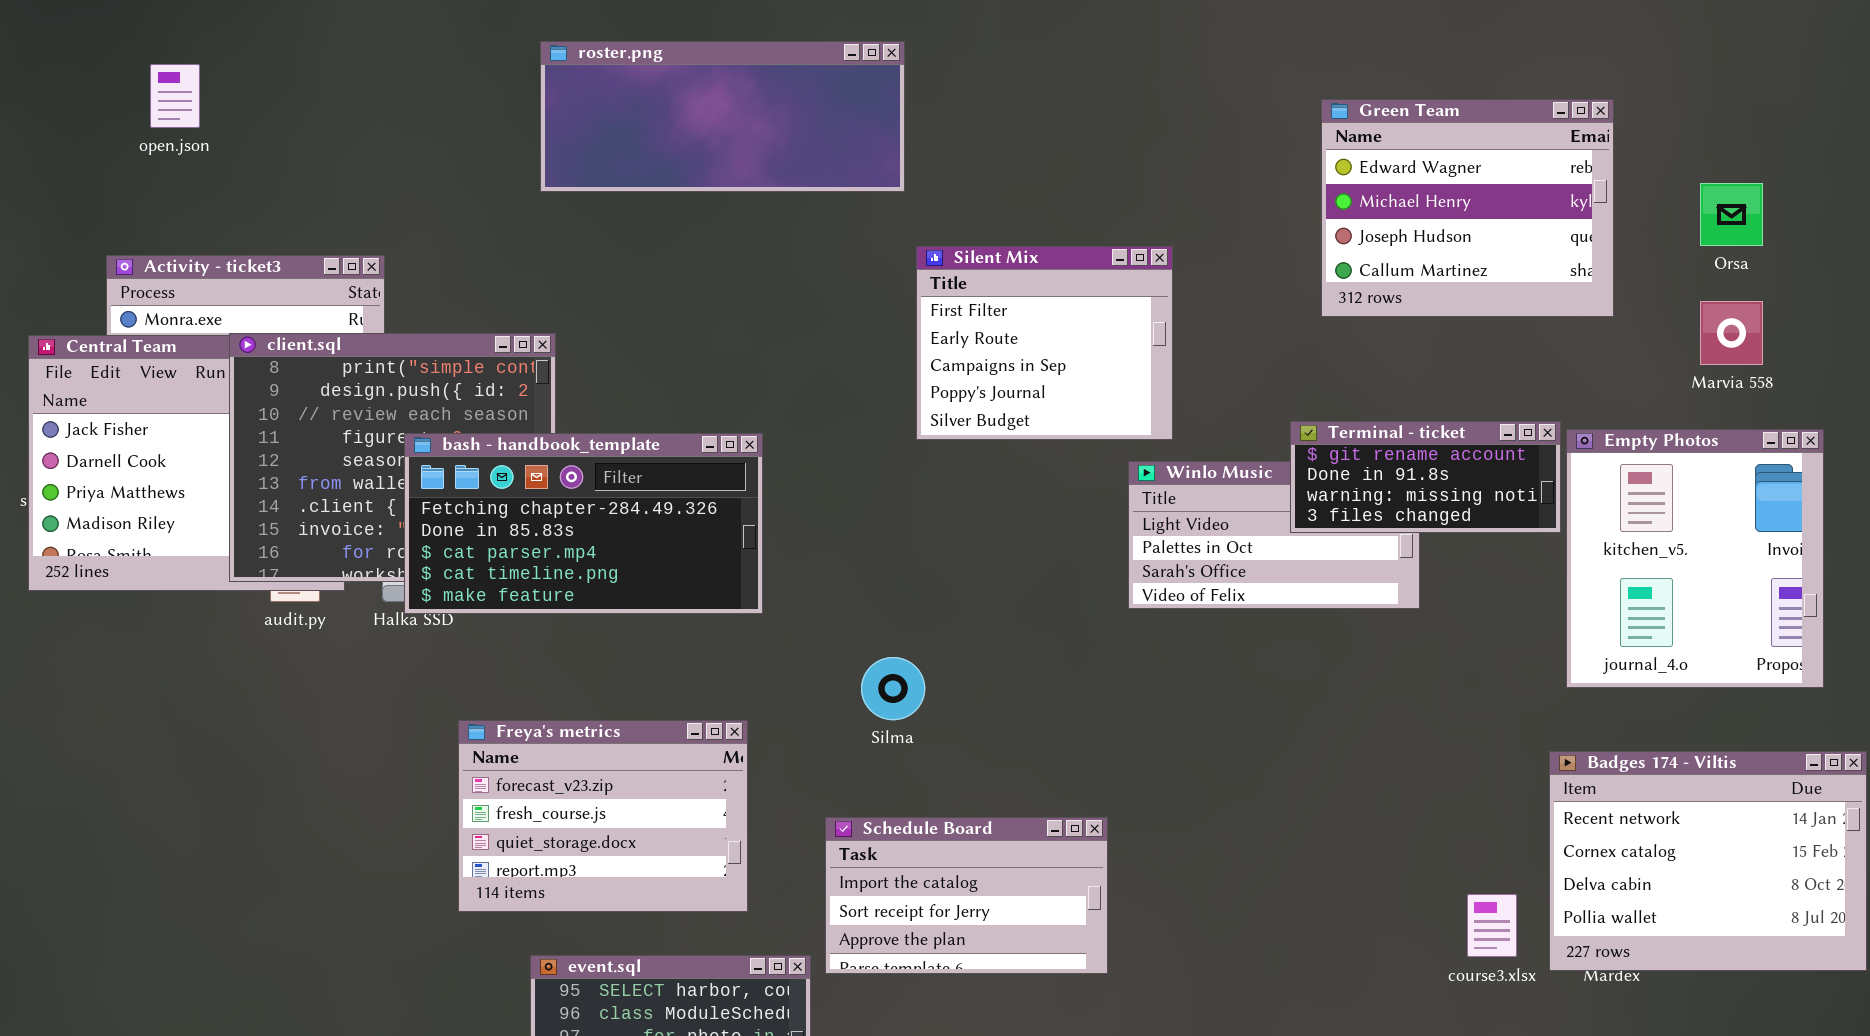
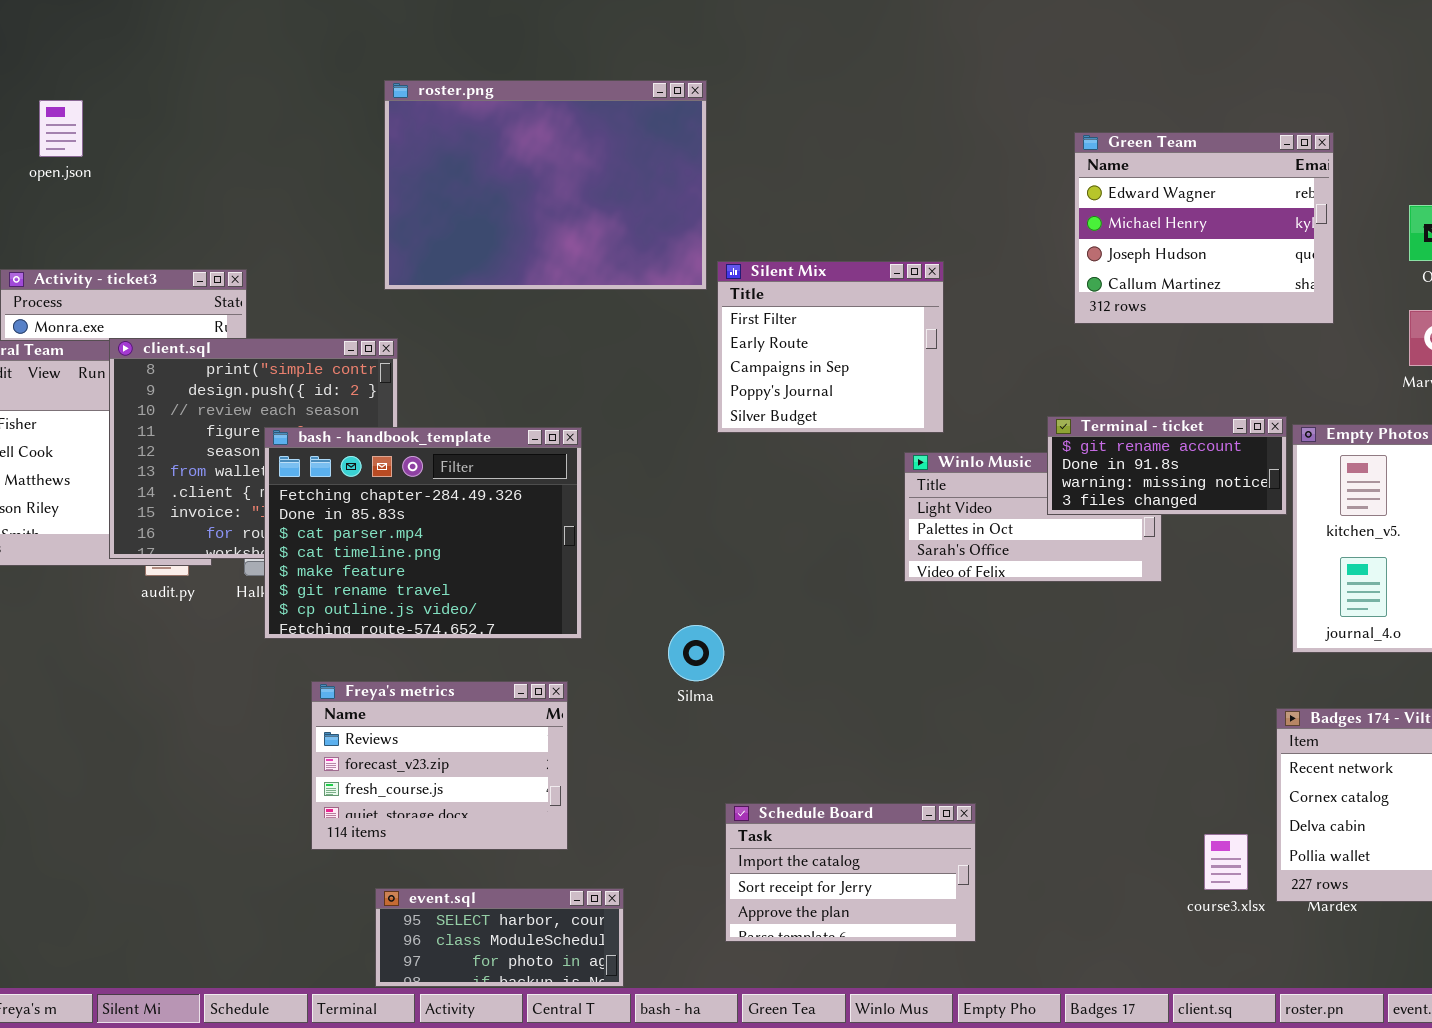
roster.png: [540,41,905,192] -> [384,80,707,290], resized
bash - handbook_template: [404,433,763,614] -> [264,427,582,639], resized
Freya's metrics: [458,720,748,912] -> [311,681,568,850], scrolled up 1 row
Schedule Board: [825,817,1108,974] -> [725,803,976,942], moved

